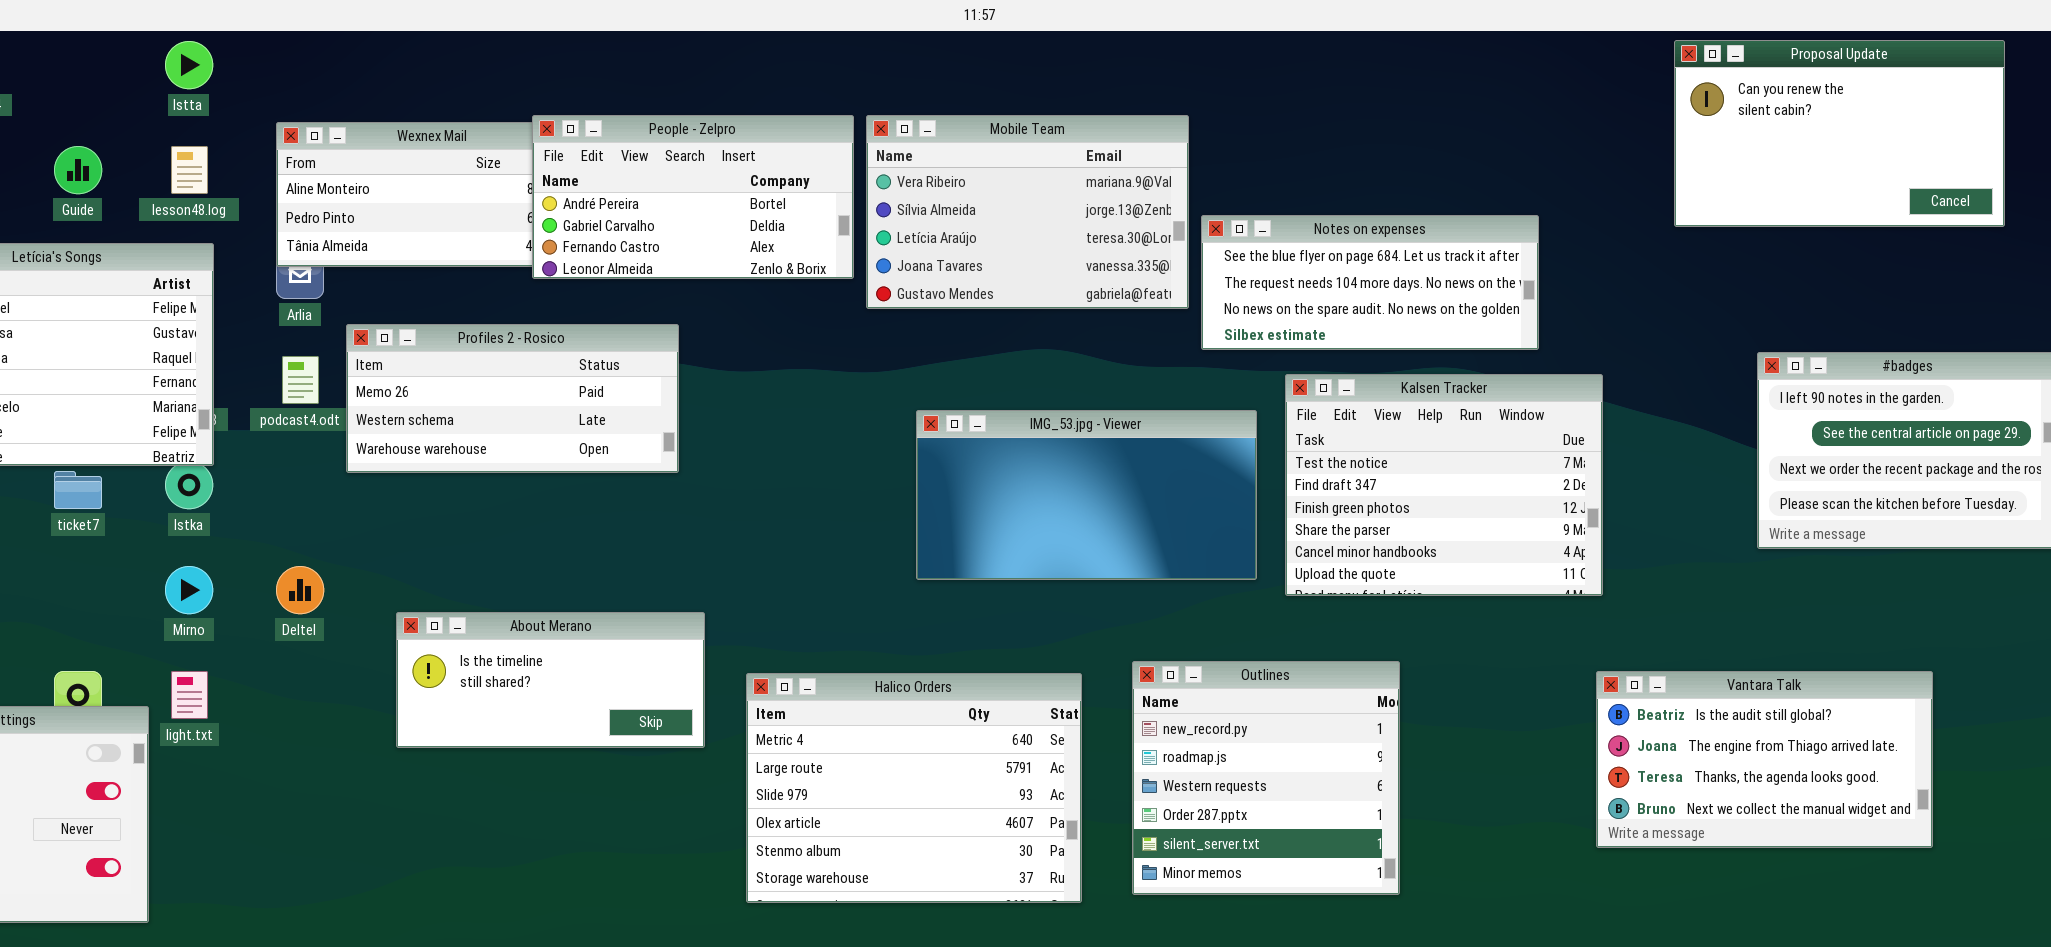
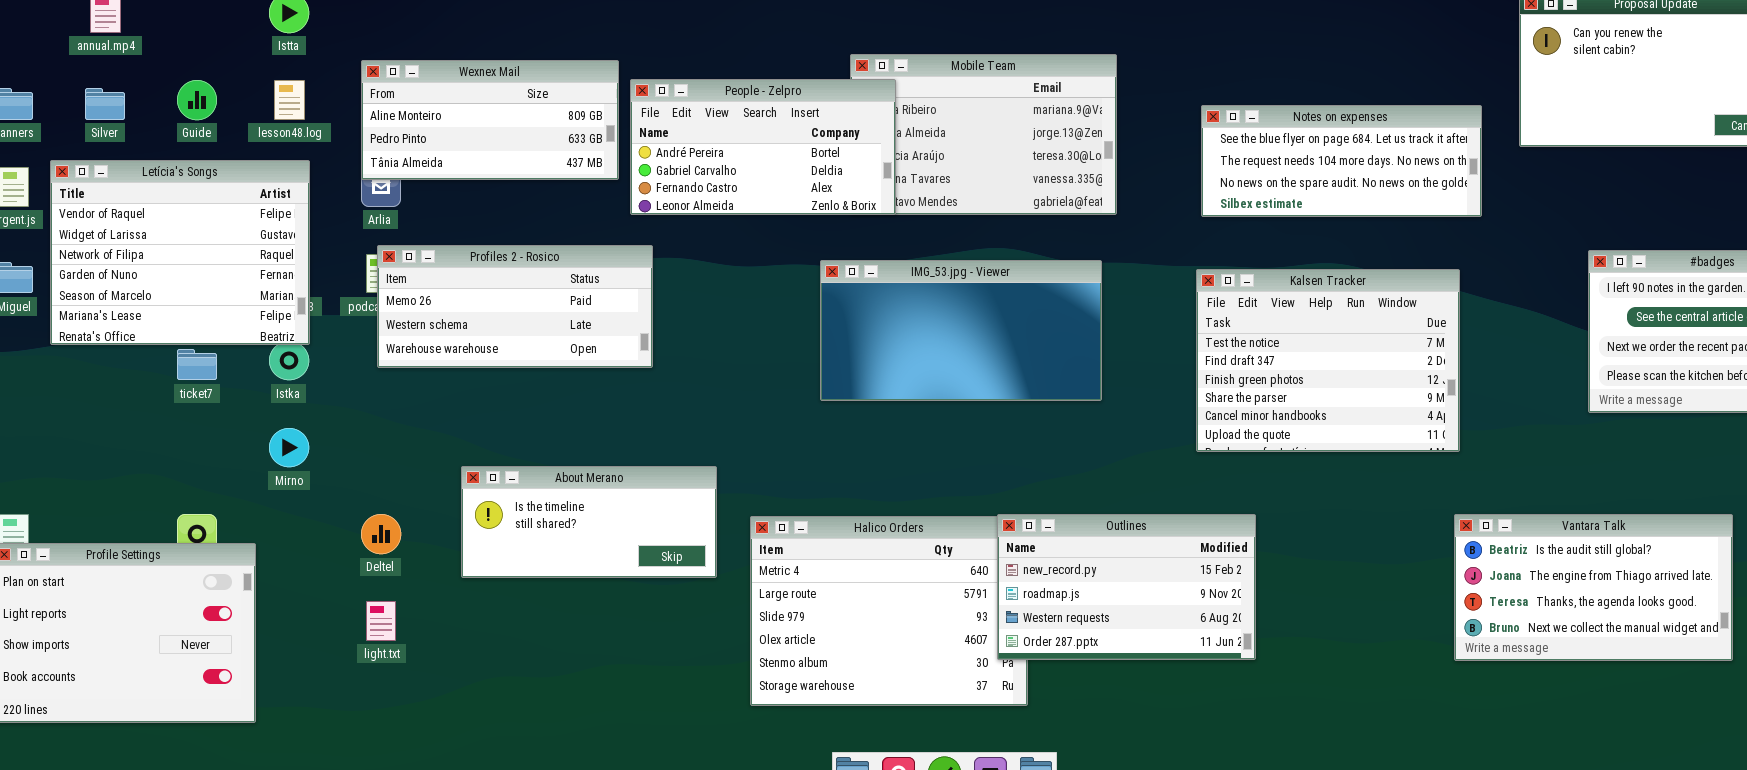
People - Zelpro: [532,115,854,279] -> [630,79,896,215], moved
Notes on expenses: [1201,215,1539,350] -> [1201,105,1482,217], moved
Profiles 2 - Rosico: [346,324,679,473] -> [377,245,653,368], moved
IMG_53.jpg - Viewer: [916,410,1257,580] -> [820,260,1102,401], moved
Deltel: [276,566,324,614] -> [361,514,401,554], moved
Outlines: [1132,661,1400,895] -> [997,514,1256,660], moved, resized
light.txt: [171,671,208,719] -> [366,601,396,641], moved

